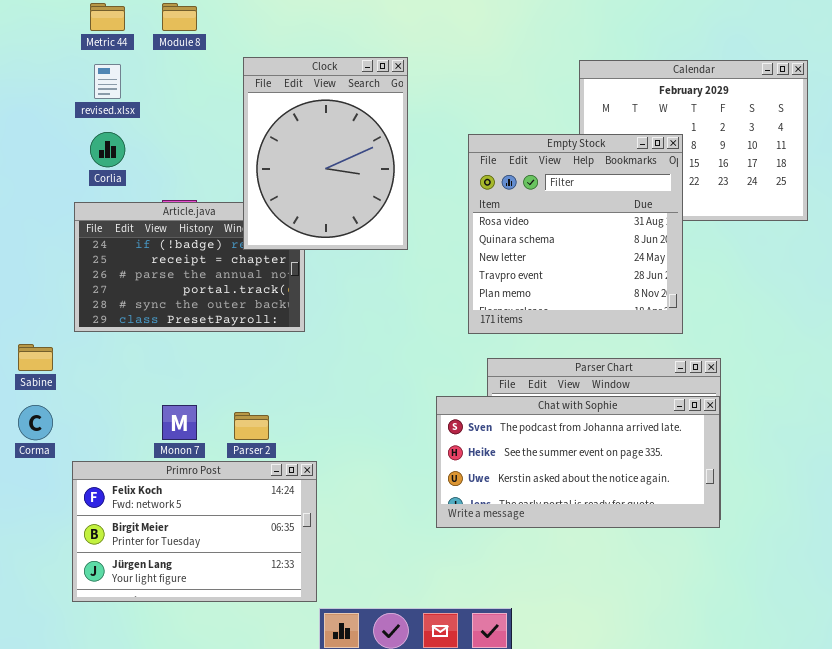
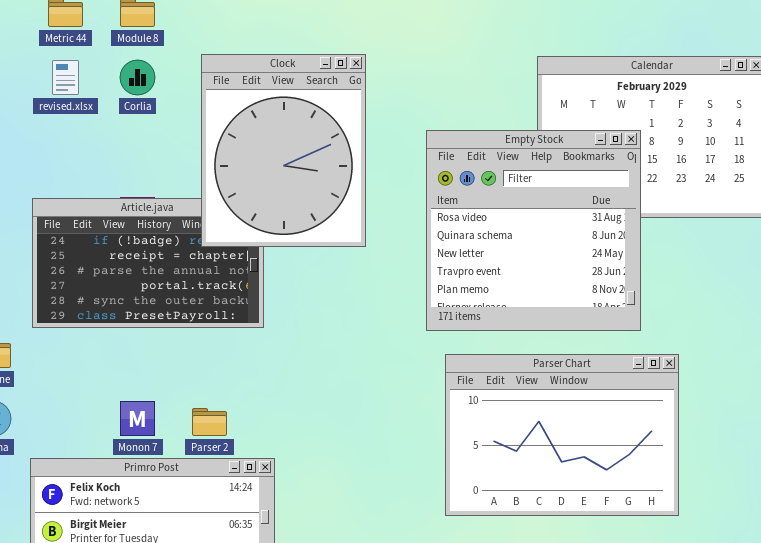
Corlia: [90,132,125,167] -> [120,60,155,95], moved
Chat with Sophie: [436,396,720,528] -> none, closed

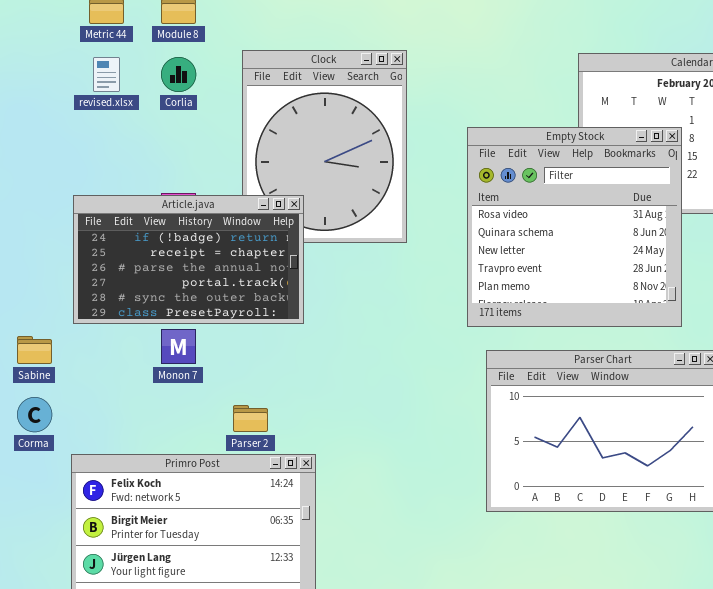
Article.java: [32,198,264,328] -> [73,195,304,324], raised
Monon 7: [120,401,155,436] -> [161,329,196,364], moved

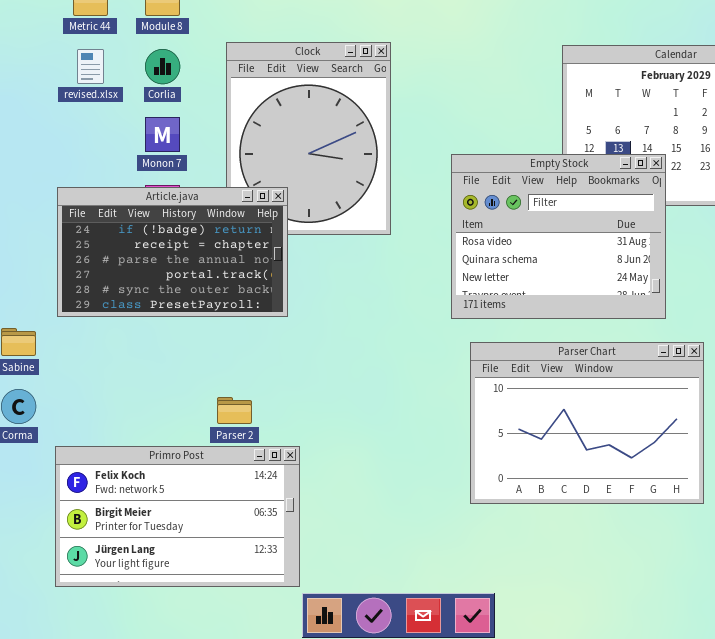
Empty Stock: [467,127,682,327] -> [451,154,666,319], resized
Monon 7: [161,329,196,364] -> [145,117,180,152], moved

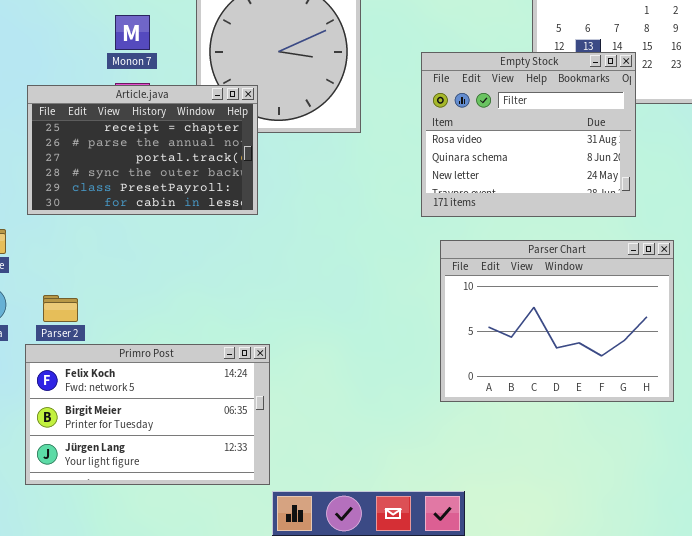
Article.java: [57,187,288,317] -> [27,85,258,215], scrolled down 1 row
Parser 2: [217,397,252,424] -> [43,295,78,322], moved

